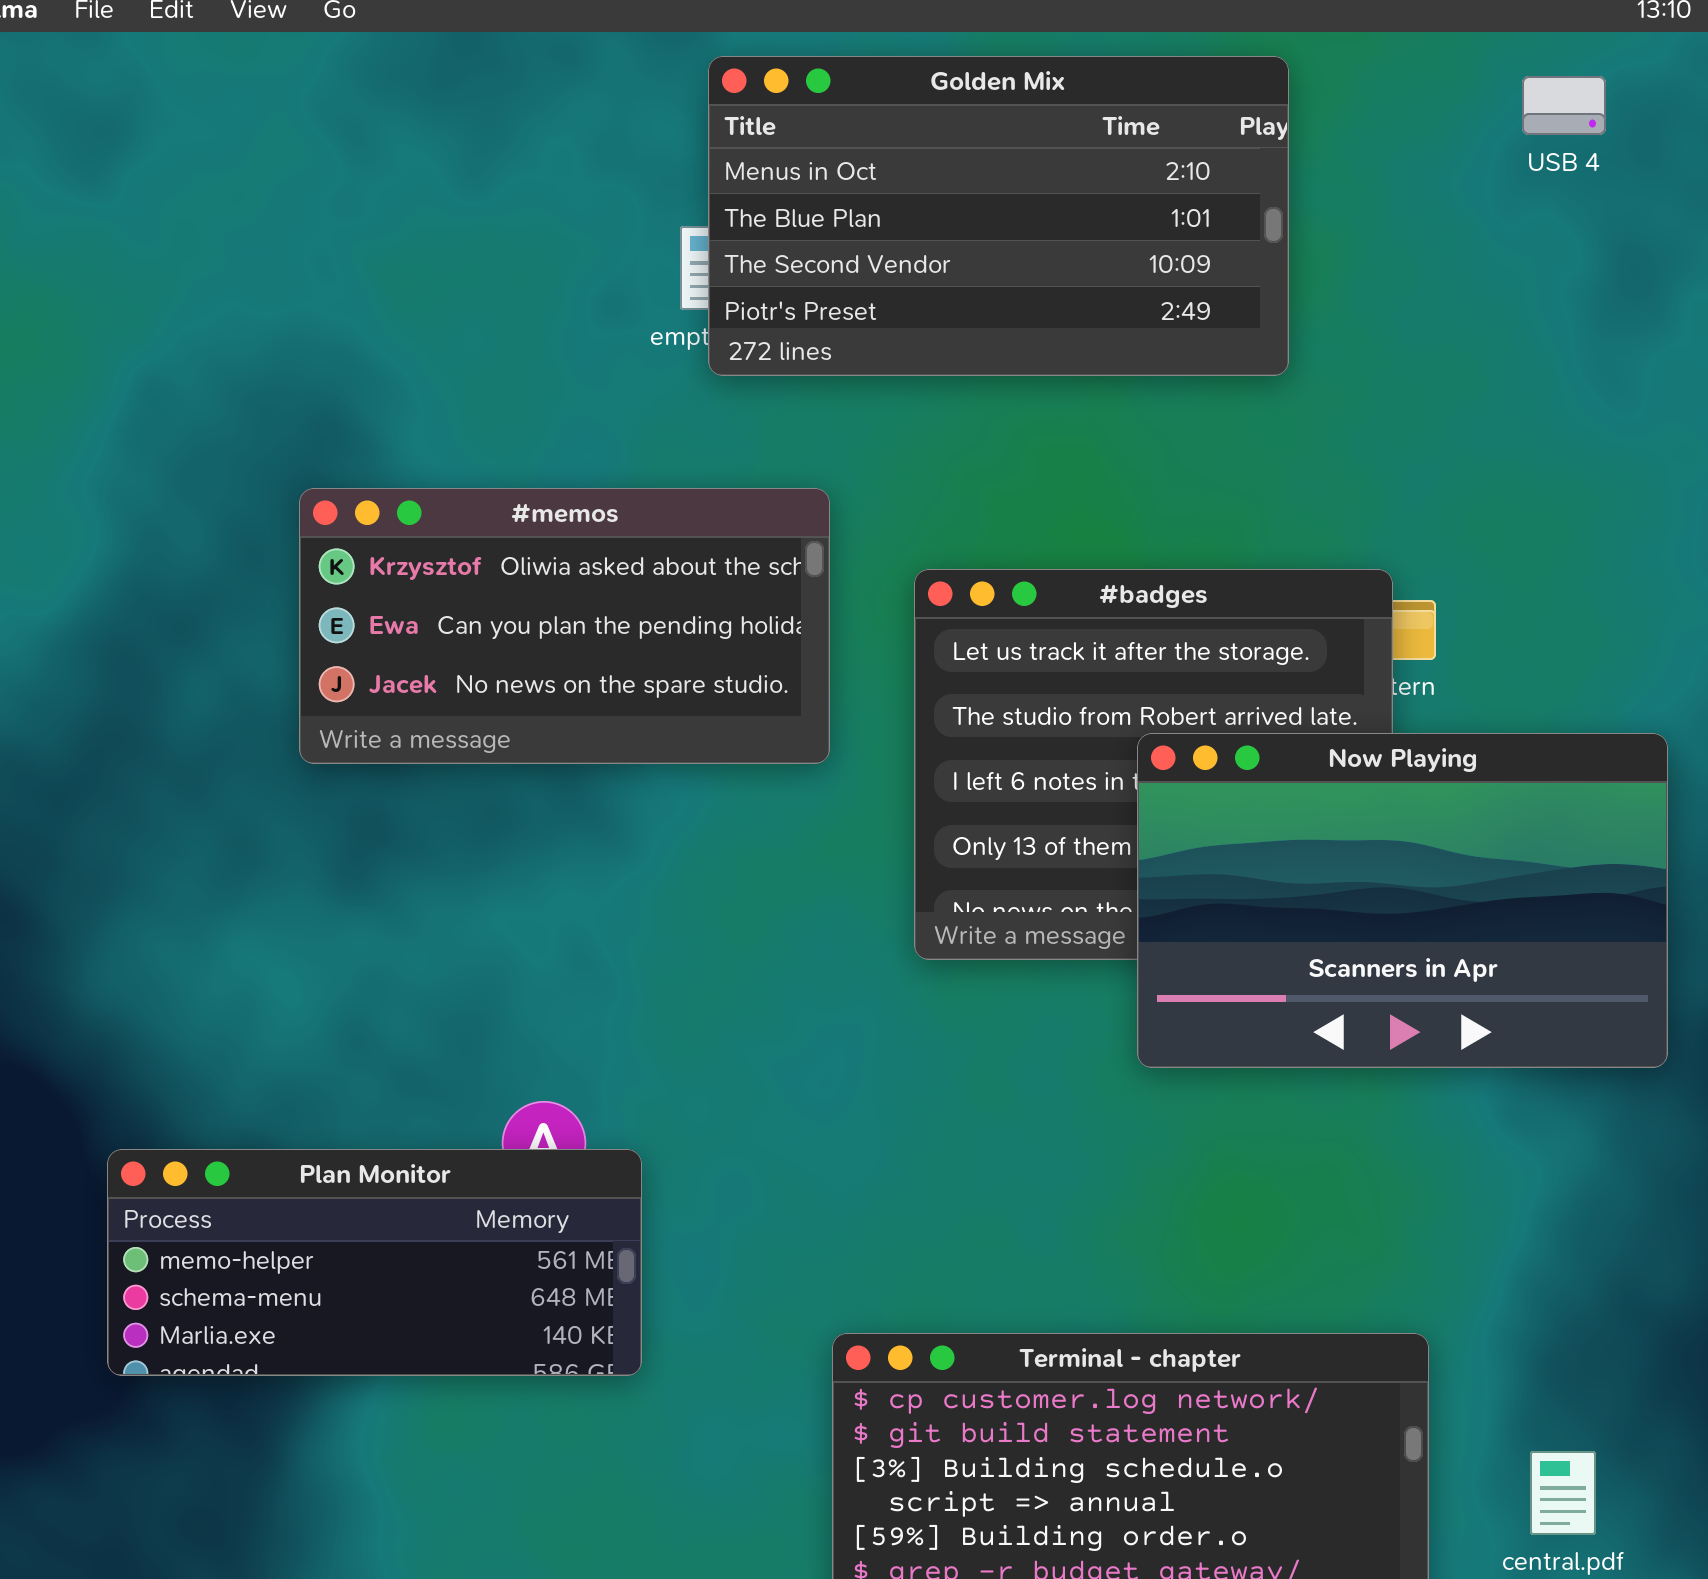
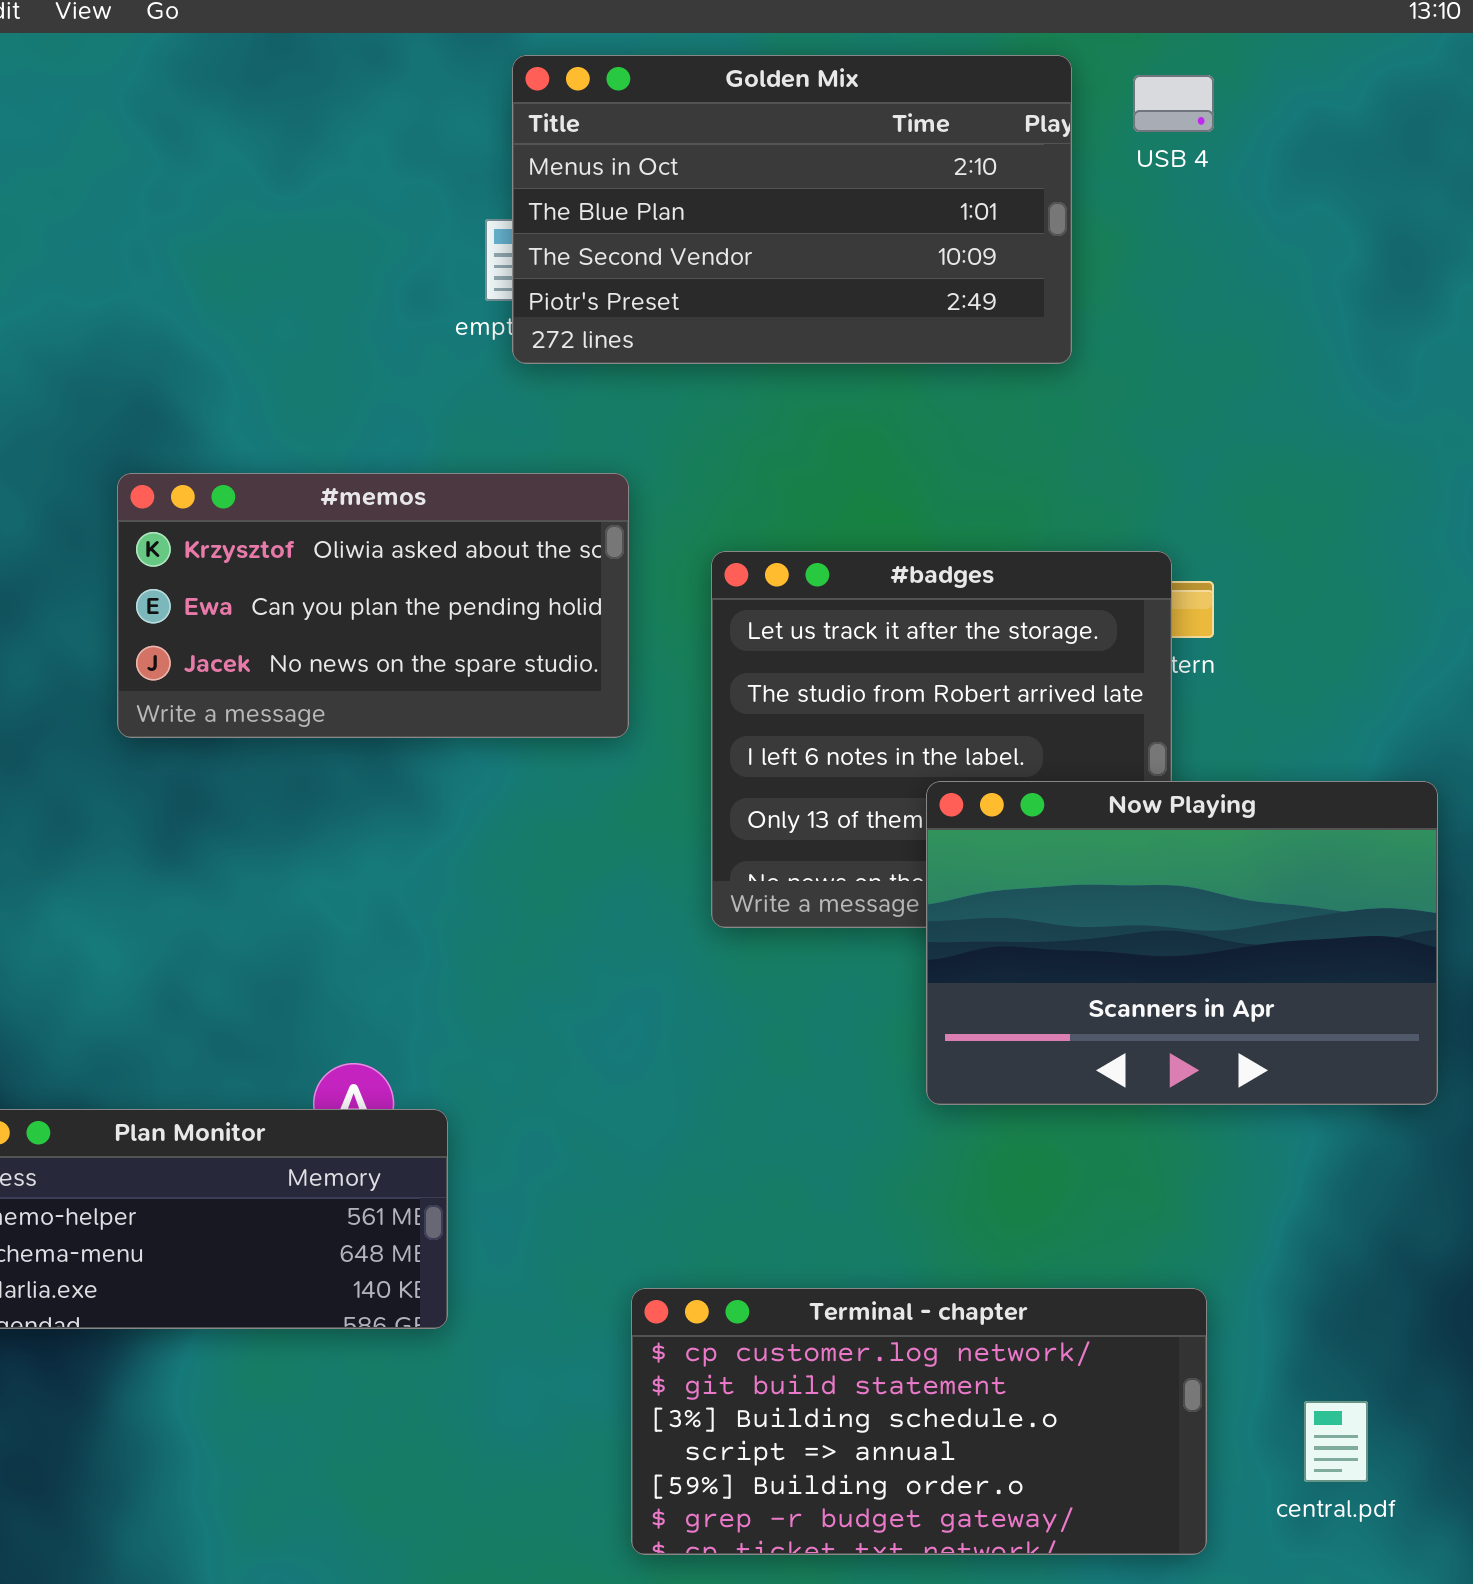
USB 4: [1522,76,1606,135] -> [1133,75,1214,132], moved
Now Playing: [1137,733,1668,1068] -> [926,781,1438,1105], moved

